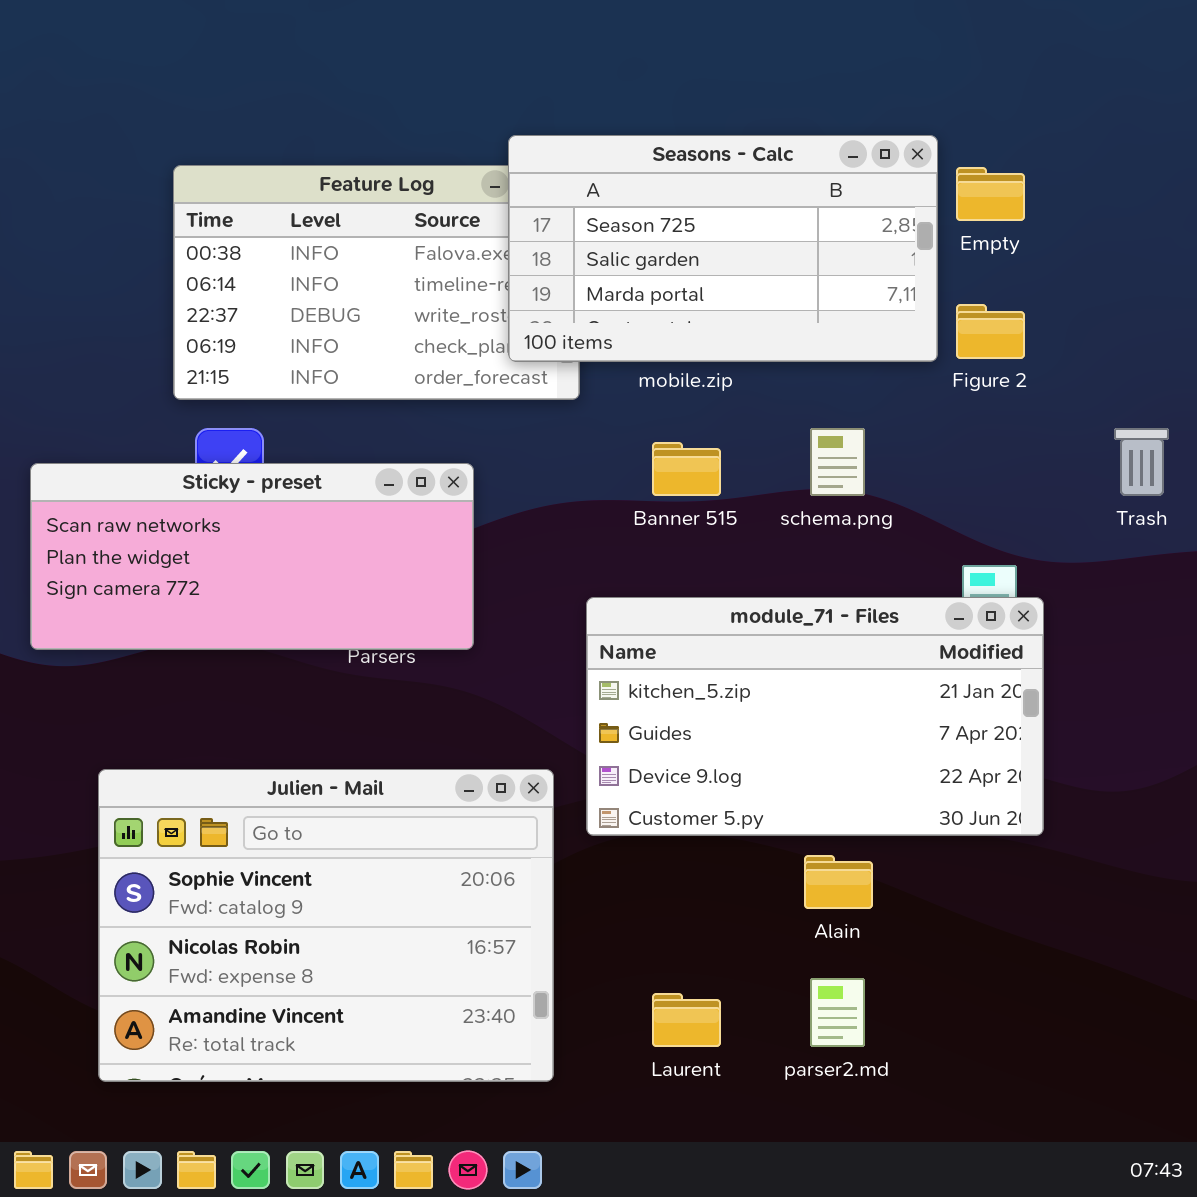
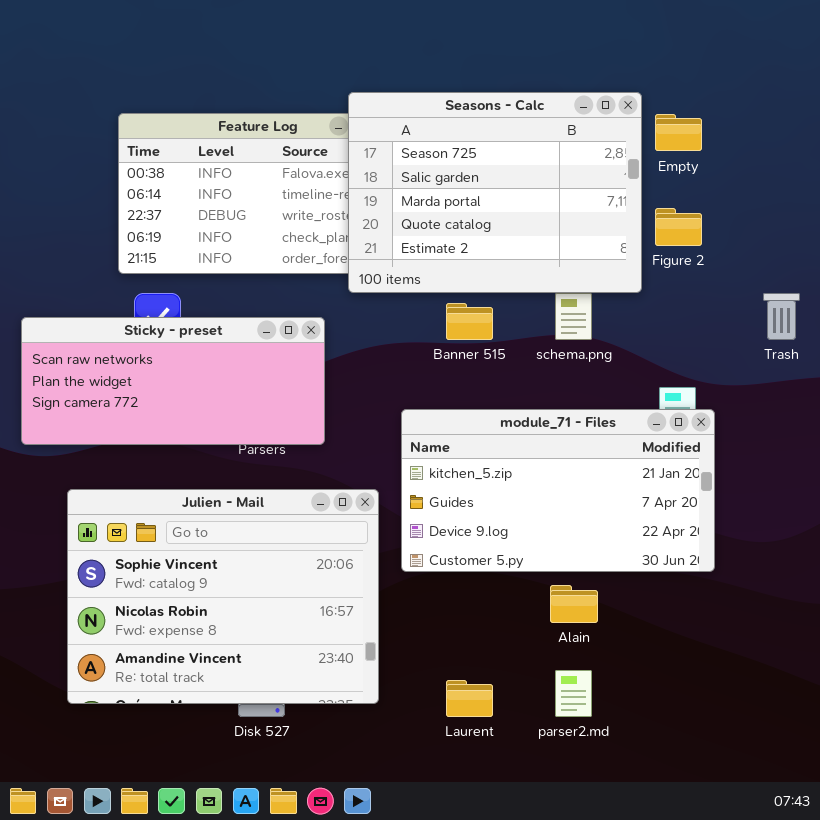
Seasons - Calc: [508,135,938,362] -> [348,92,642,293], resized
Julien - Mail: [98,769,554,1082] -> [67,489,379,704], moved

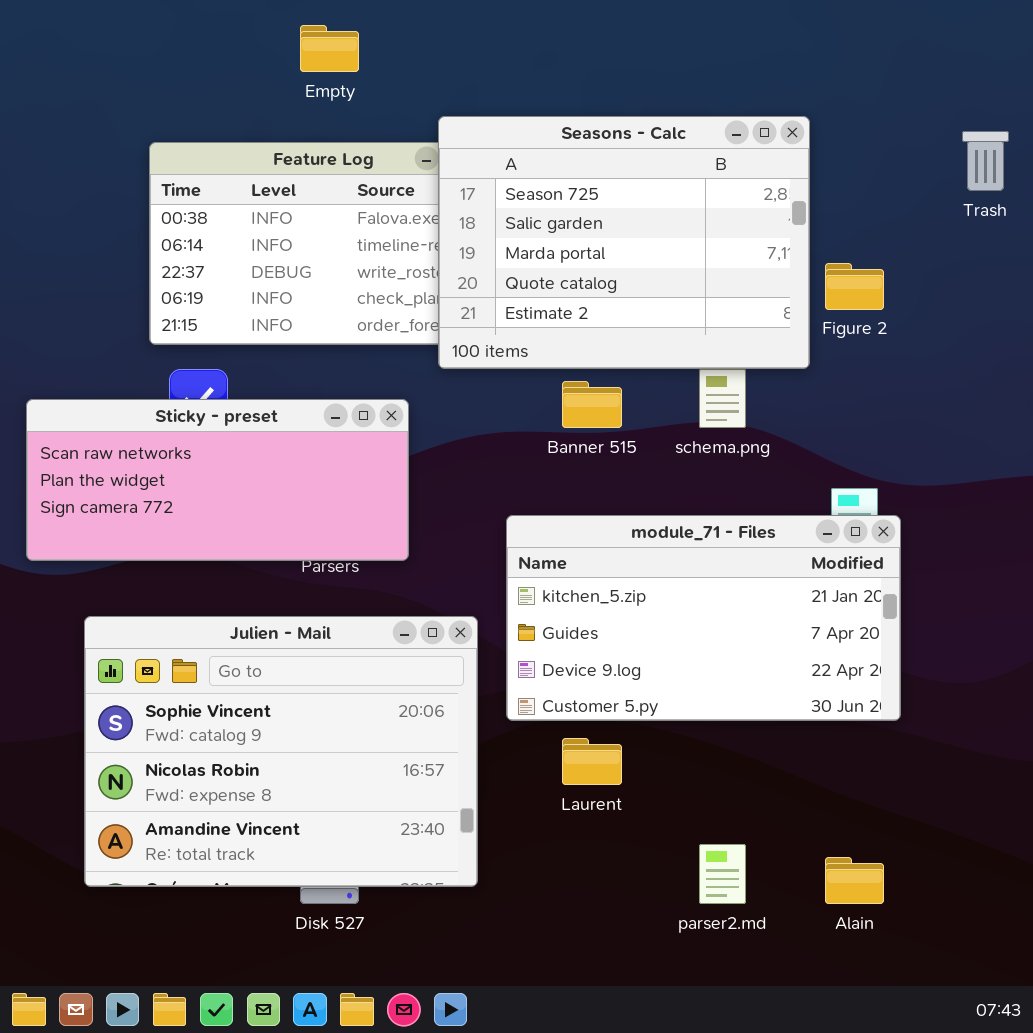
Empty: [655,114,702,151] -> [300,25,359,72], moved
Trash: [763,293,800,340] -> [962,131,1009,191], moved
Alain: [550,585,598,623] -> [825,857,884,904], moved
Laurent: [446,680,493,717] -> [562,738,622,785], moved

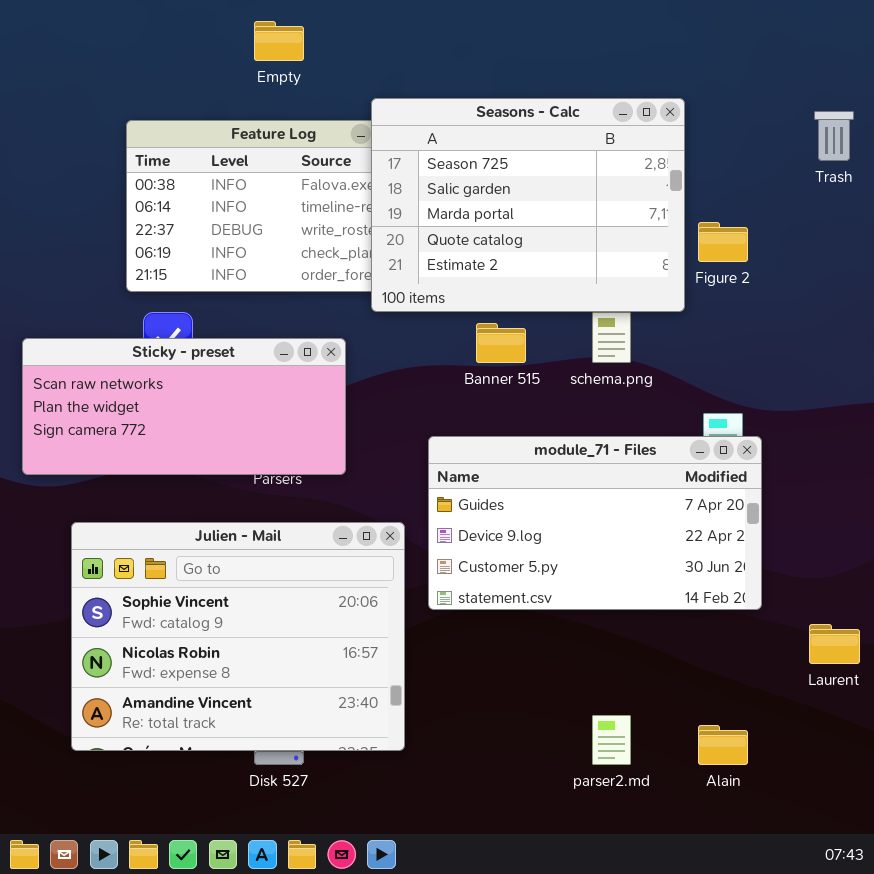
module_71 - Files: [506,515,901,721] -> [428,436,762,610], scrolled down 1 row
Laurent: [562,738,622,785] -> [809,624,860,664], moved

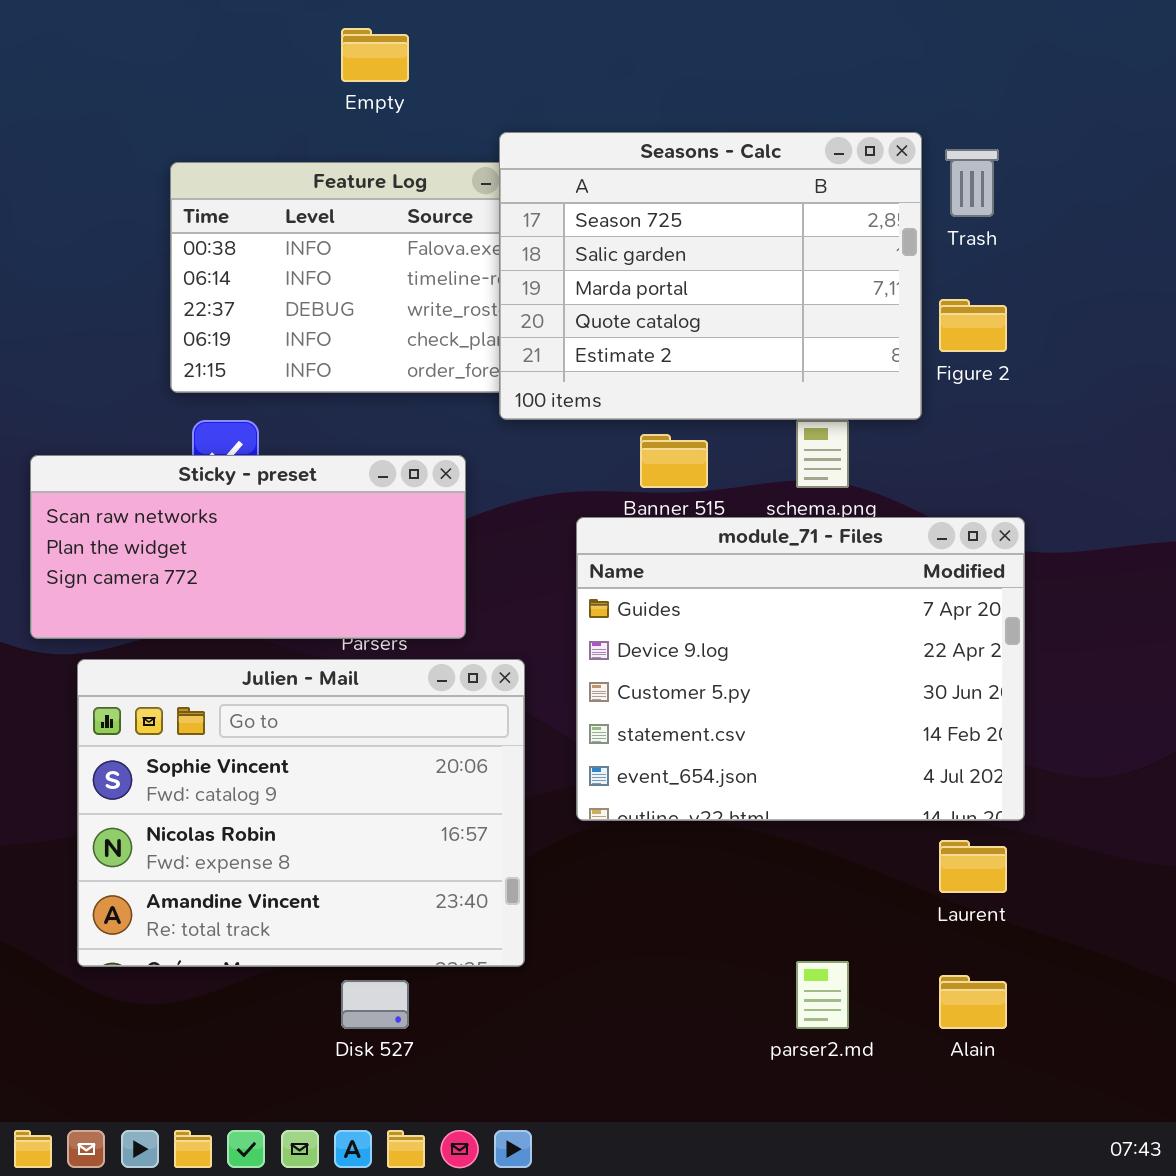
Trash: [814,111,854,161] -> [945,149,999,217], moved
module_71 - Files: [428,436,762,610] -> [576,517,1025,821], resized
Julien - Mail: [71,522,405,751] -> [77,659,525,967], moved
Laurent: [809,624,860,664] -> [939,840,1007,893], moved

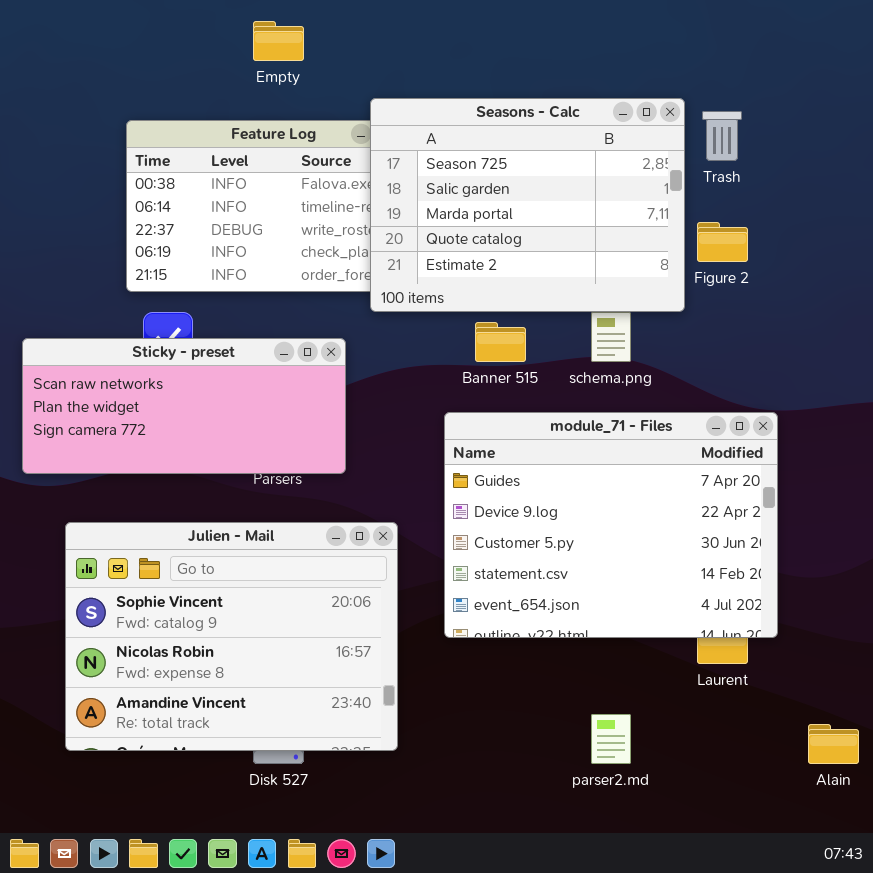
module_71 - Files: [576,517,1025,821] -> [444,412,778,638], moved
Julien - Mail: [77,659,525,967] -> [65,522,398,751], moved
Alain: [939,975,1007,1029] -> [808,724,859,764], moved

